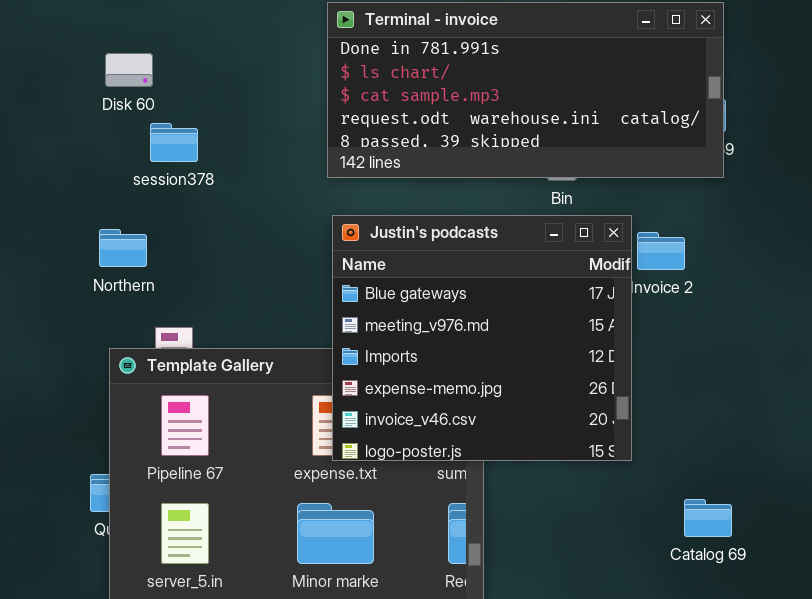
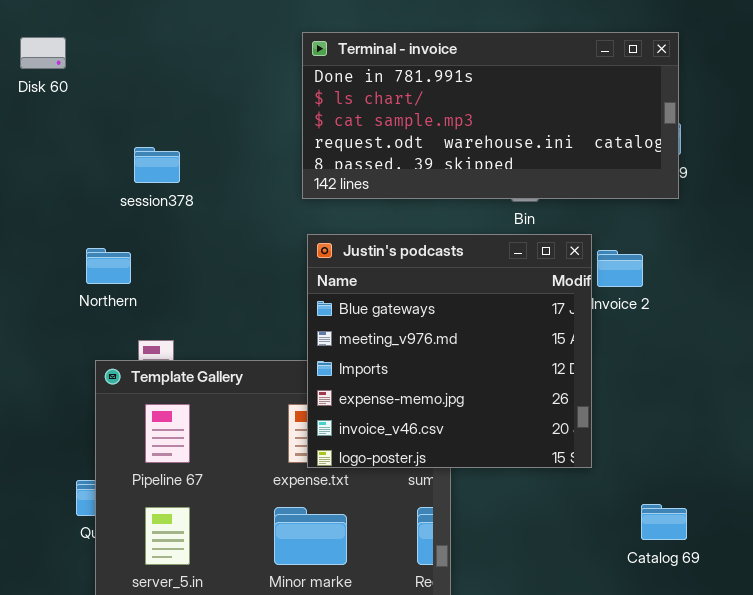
Disk 60: [105,53,153,87] -> [20,37,66,69], moved

